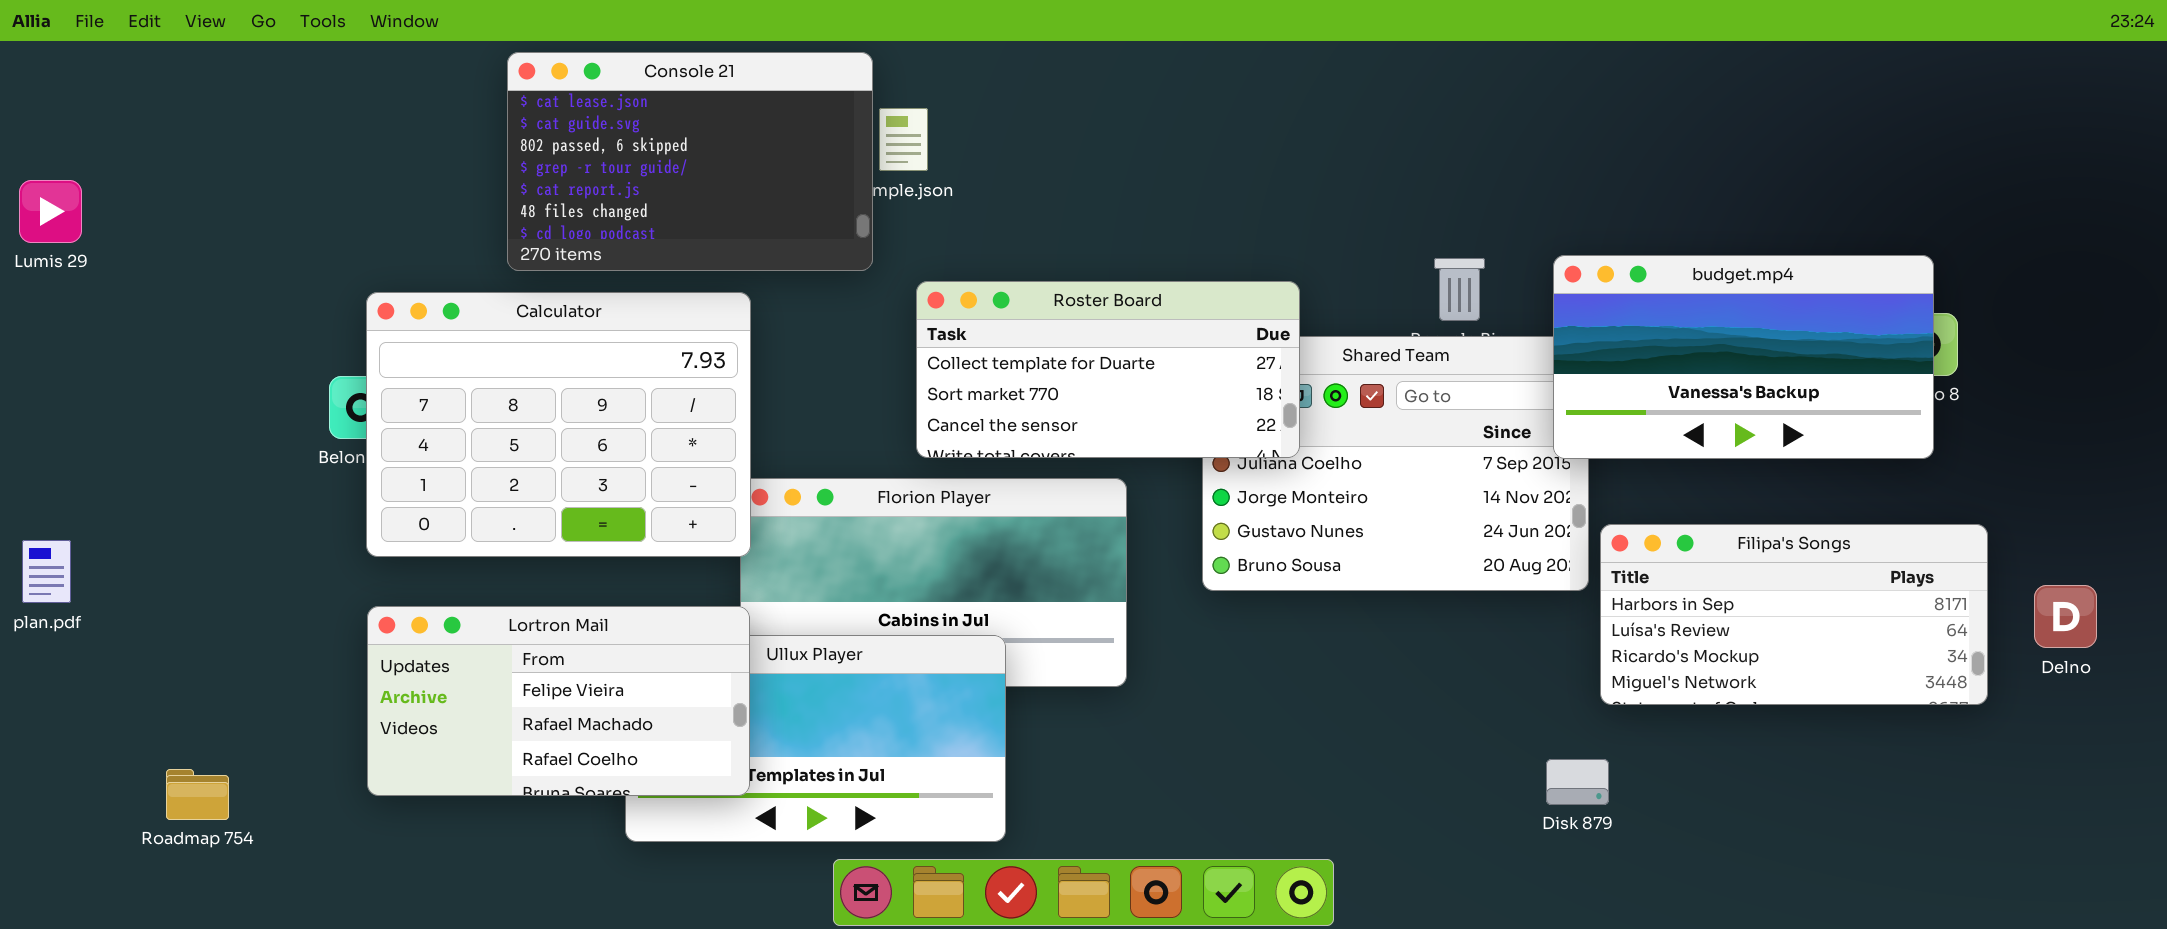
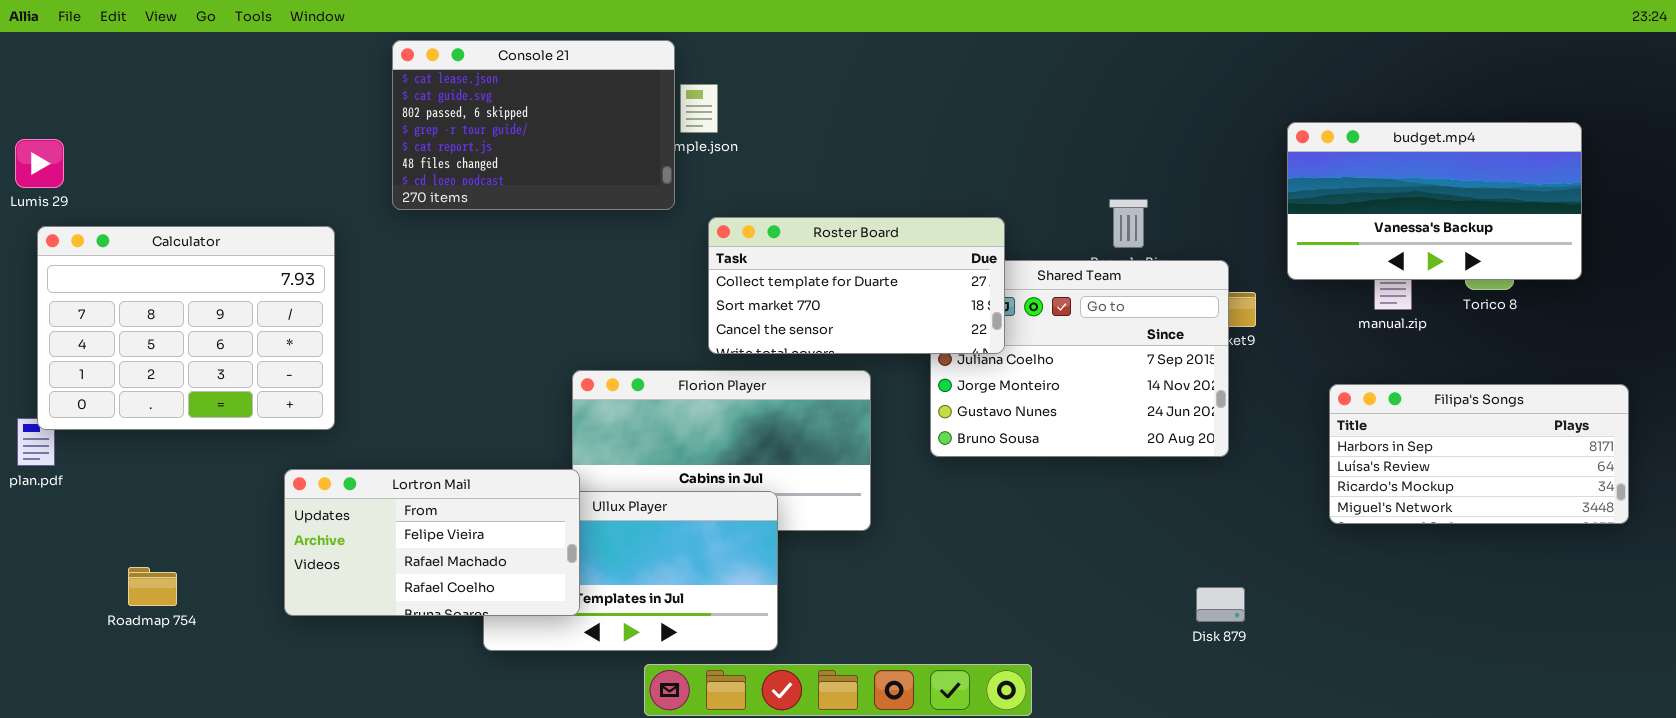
budget.mp4: [1553,255,1934,459] -> [1287,122,1582,280], moved
Calculator: [366,292,751,557] -> [37,226,335,430], moved
Filipa's Songs: [1600,524,1988,705] -> [1329,384,1629,524], moved
Roadmap 754: [166,769,229,820] -> [128,567,177,606], moved

